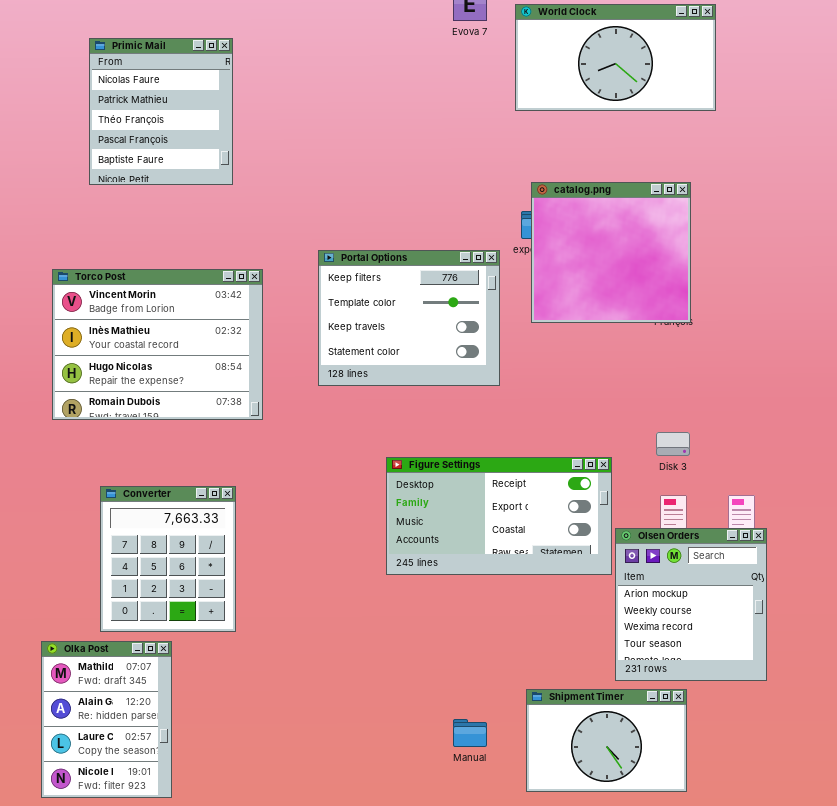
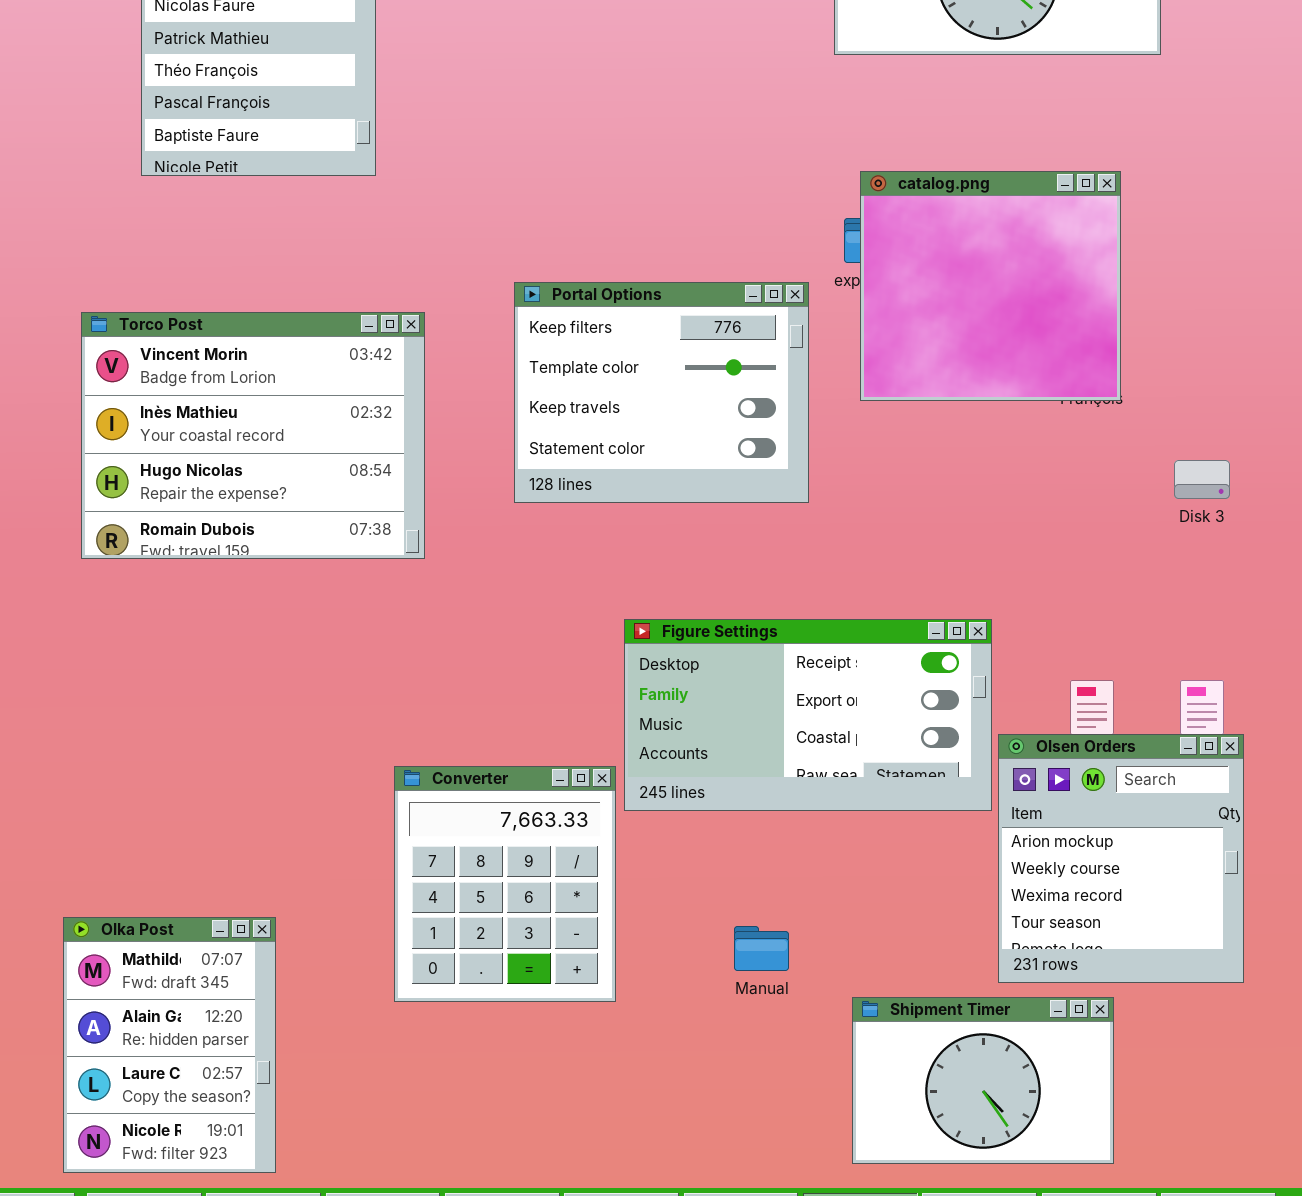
Disk 3: [656,432,690,456] -> [1174,460,1230,499], moved
Converter: [100,486,236,632] -> [394,766,616,1002], moved
Manual: [453,719,487,747] -> [734,926,789,971], moved

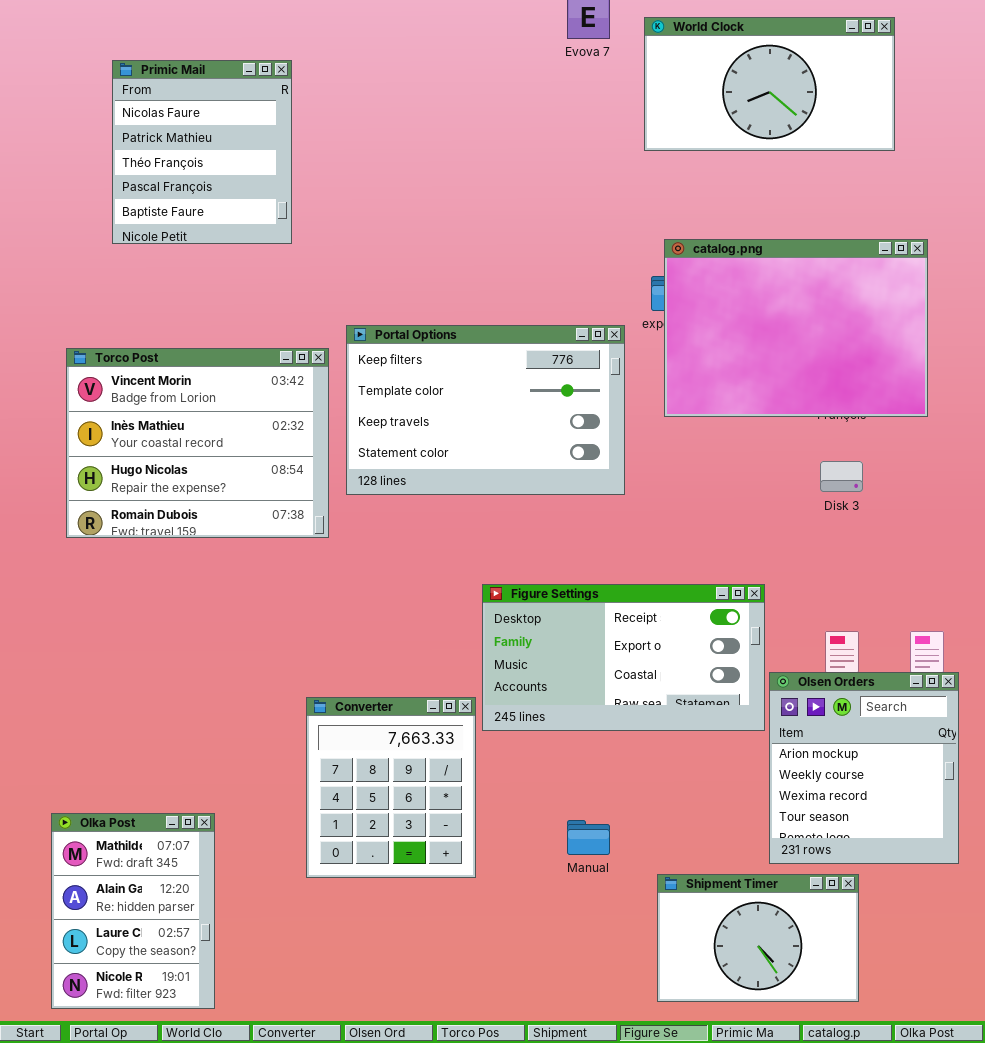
catalog.png: [860,171,1121,401] -> [664,239,928,417], resized
Portal Options: [514,282,809,503] -> [346,325,625,495], resized
Disk 3: [1174,460,1230,499] -> [820,461,863,492], moved

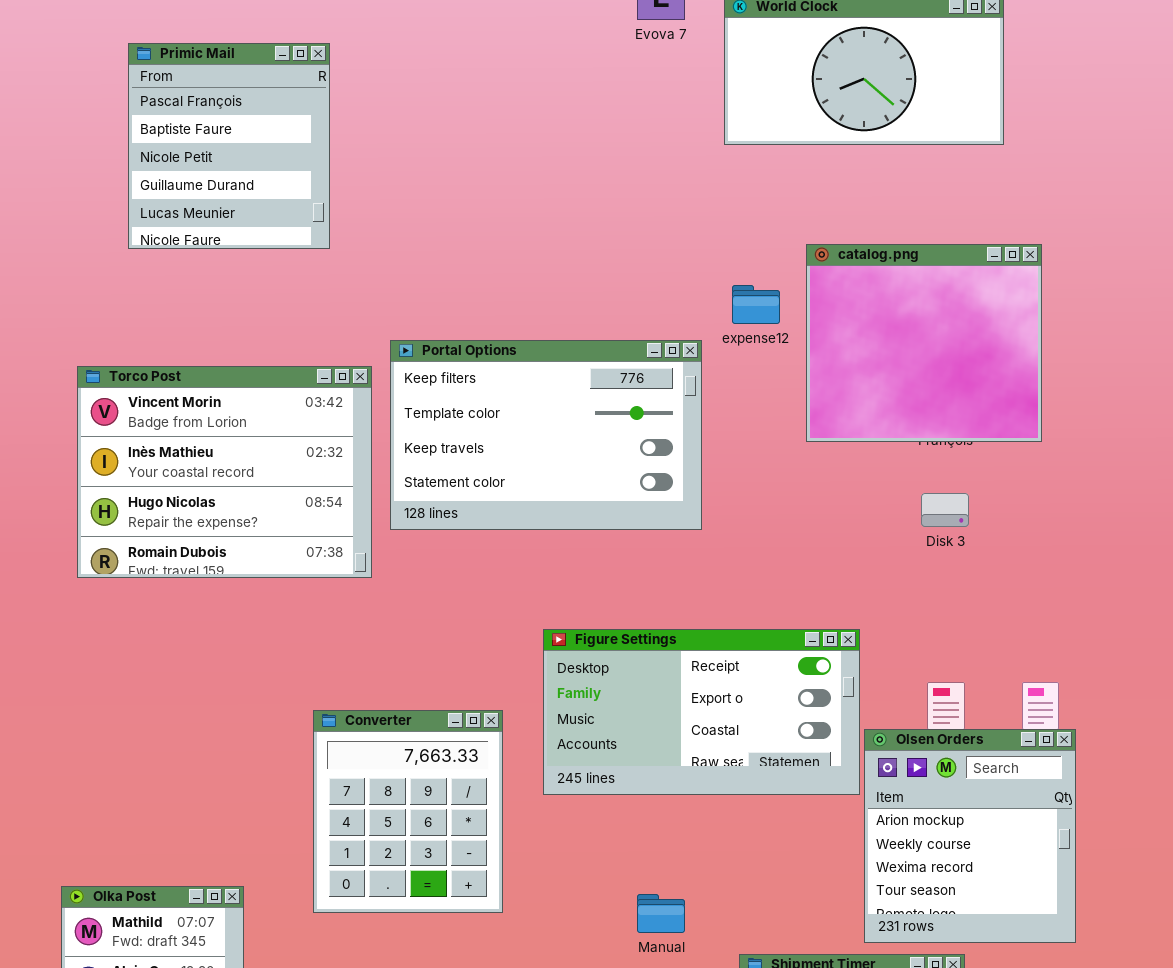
Primic Mail: [112,60,292,244] -> [128,43,330,249], scrolled down 3 rows
catalog.png: [664,239,928,417] -> [806,244,1042,442], resized
Converter: [306,697,476,878] -> [313,710,503,913], moved

